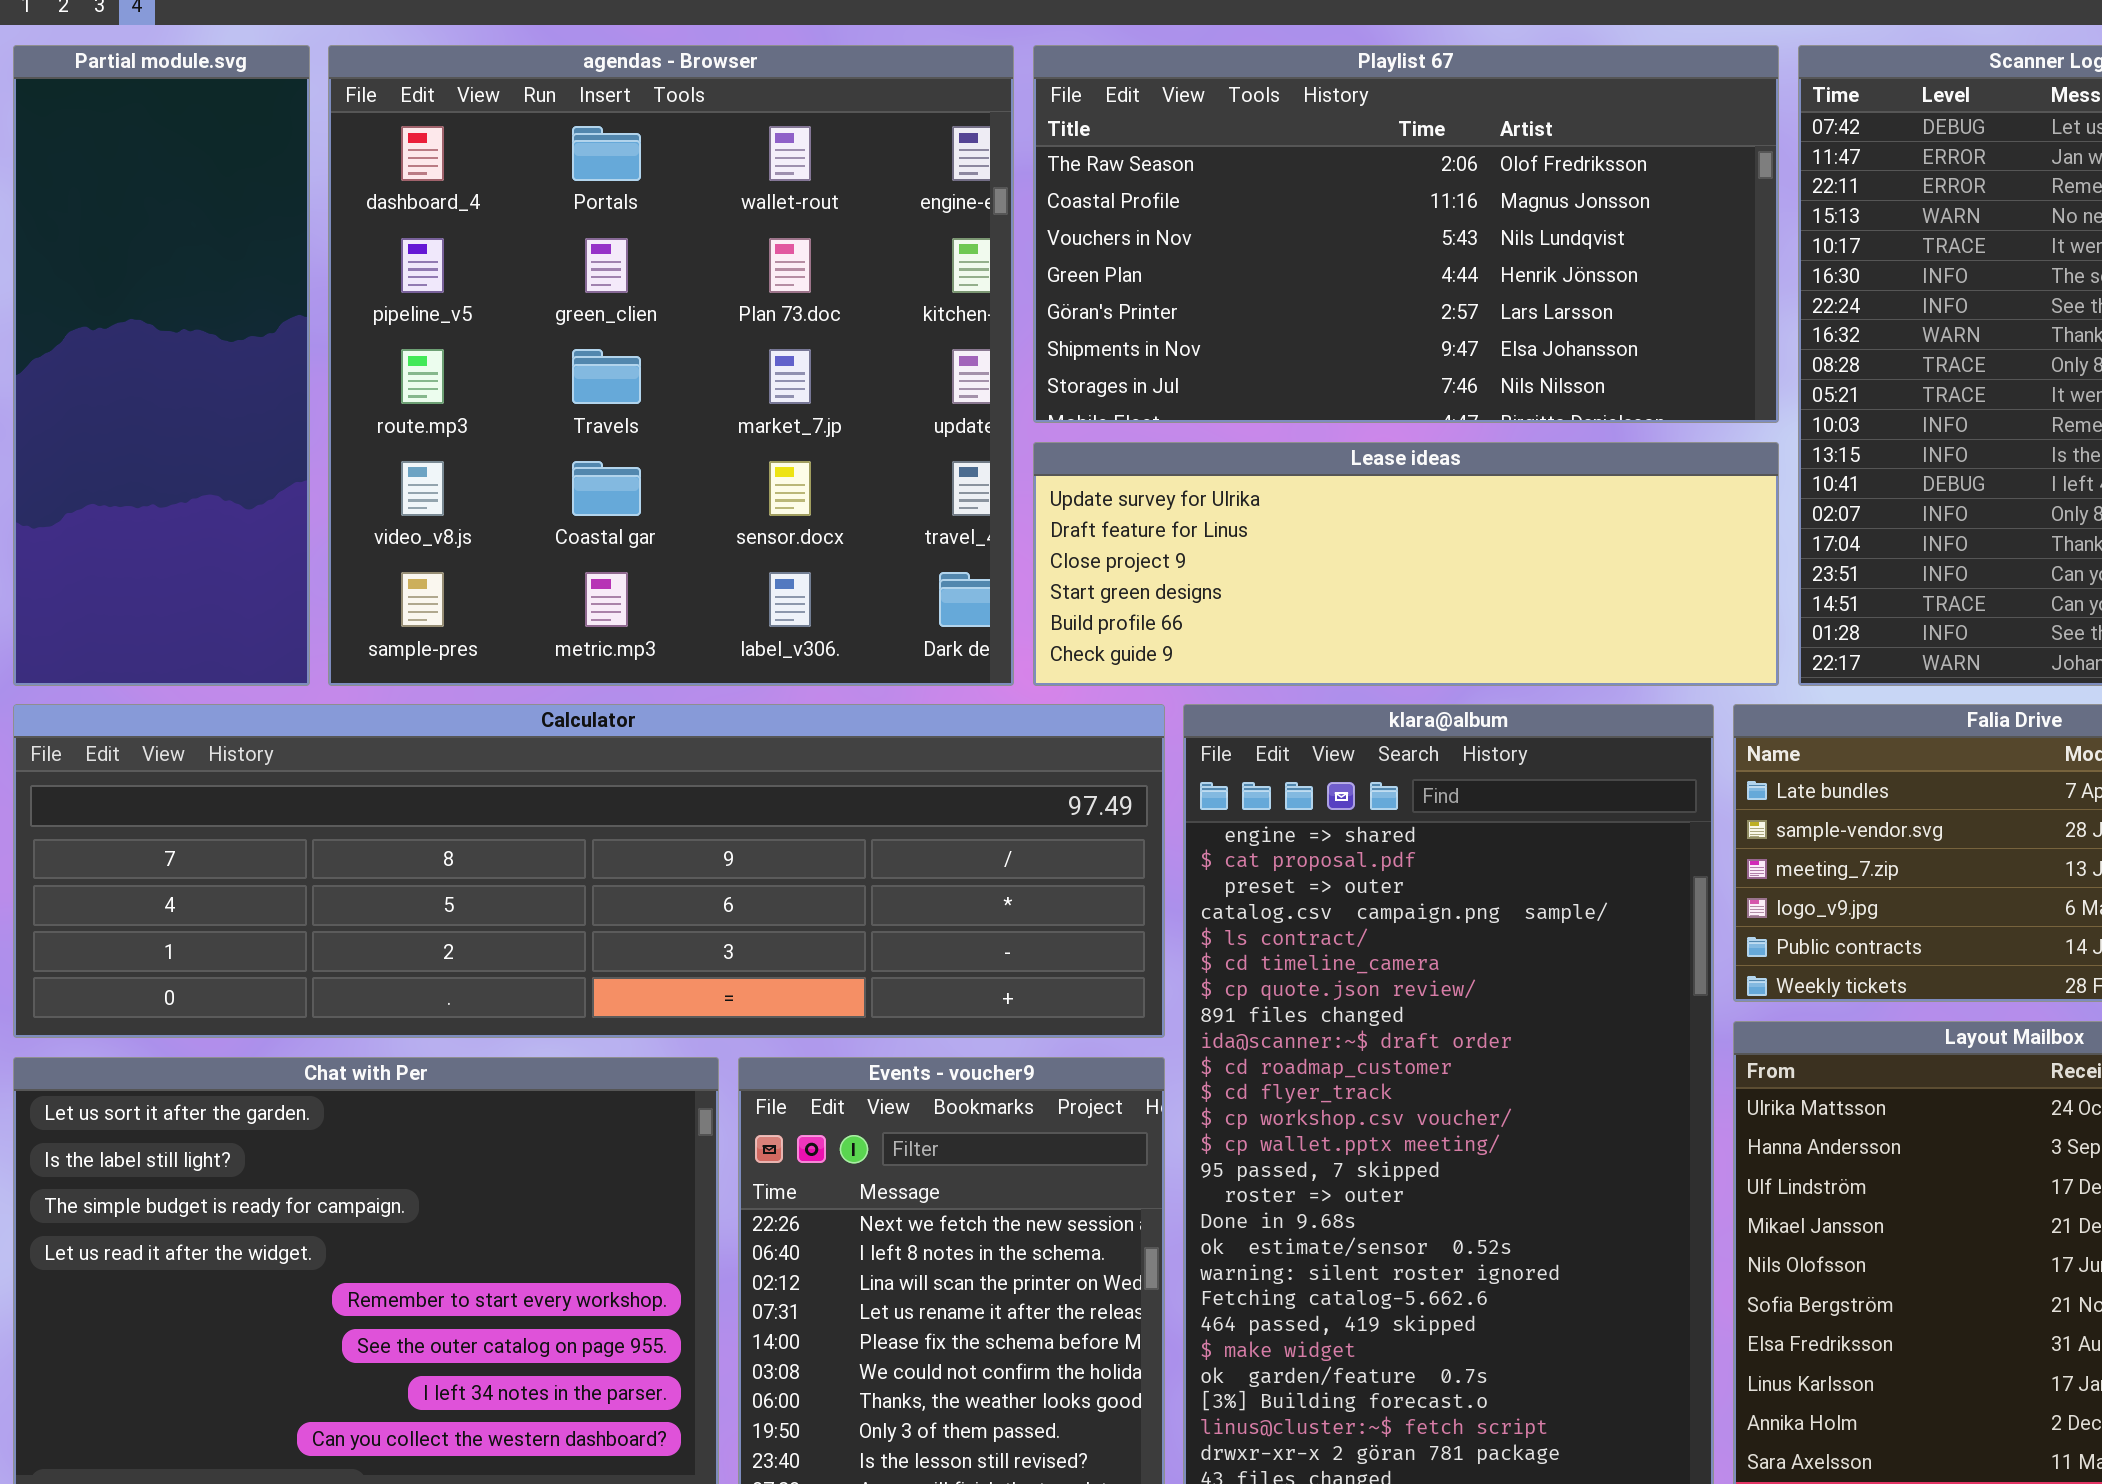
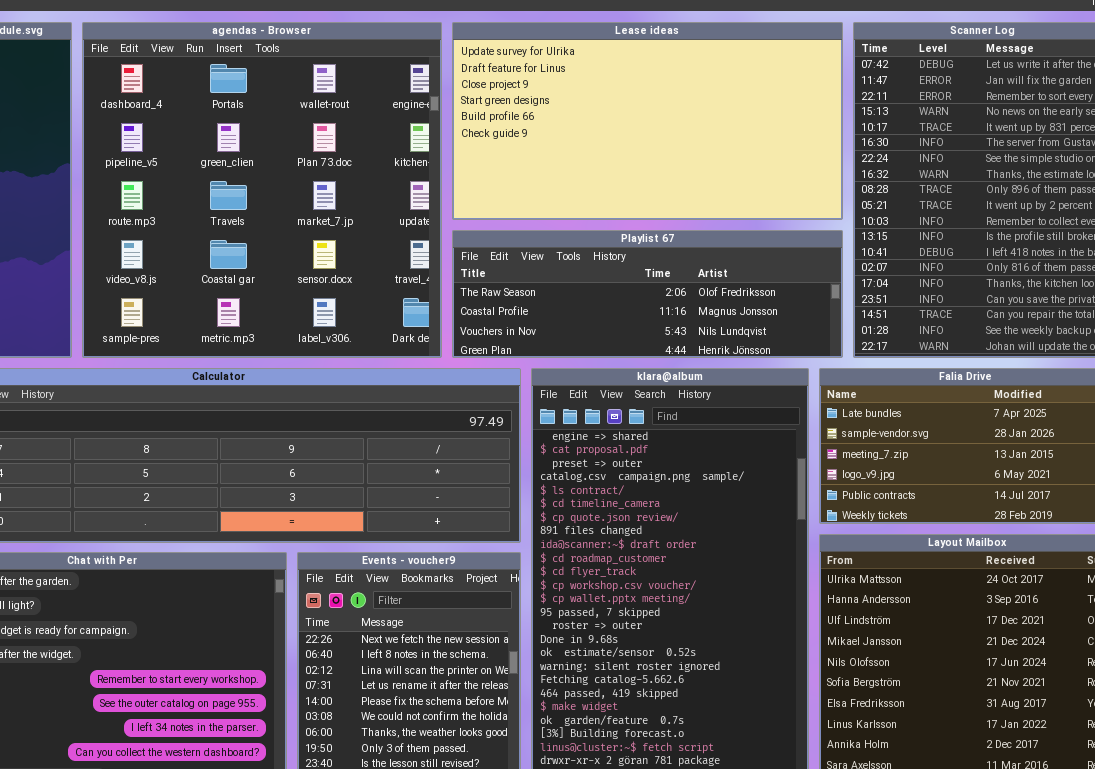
Playlist 67: [1033,45,1779,423] -> [452,230,843,358], moved, resized
Lease ideas: [1033,442,1779,686] -> [452,22,843,220], moved, resized

